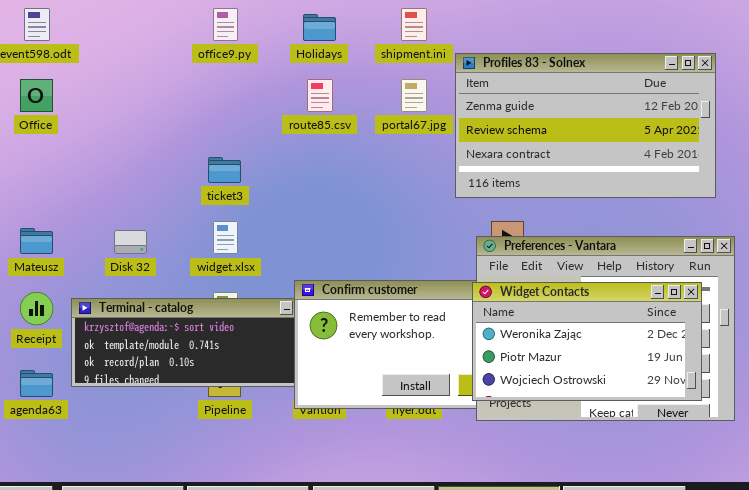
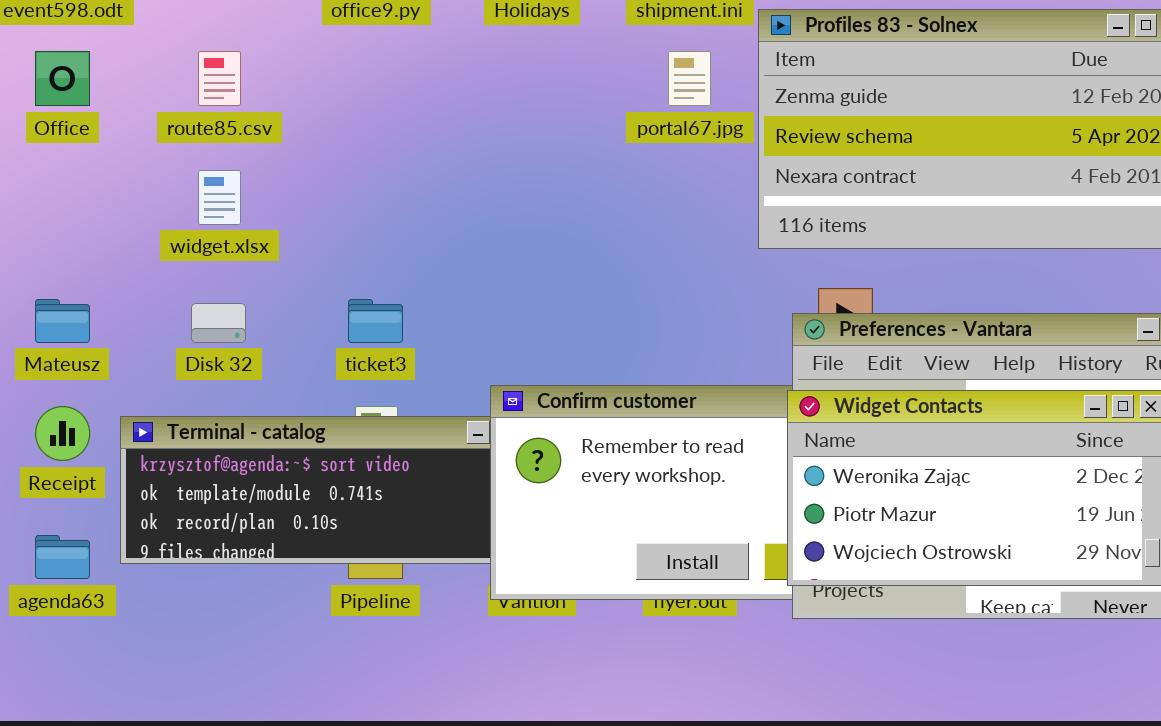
route85.csv: [307,79,333,112] -> [198,51,241,106], moved
ticket3: [208,157,241,183] -> [348,299,403,343], moved
widget.xlsx: [213,221,238,254] -> [198,170,241,225], moved

